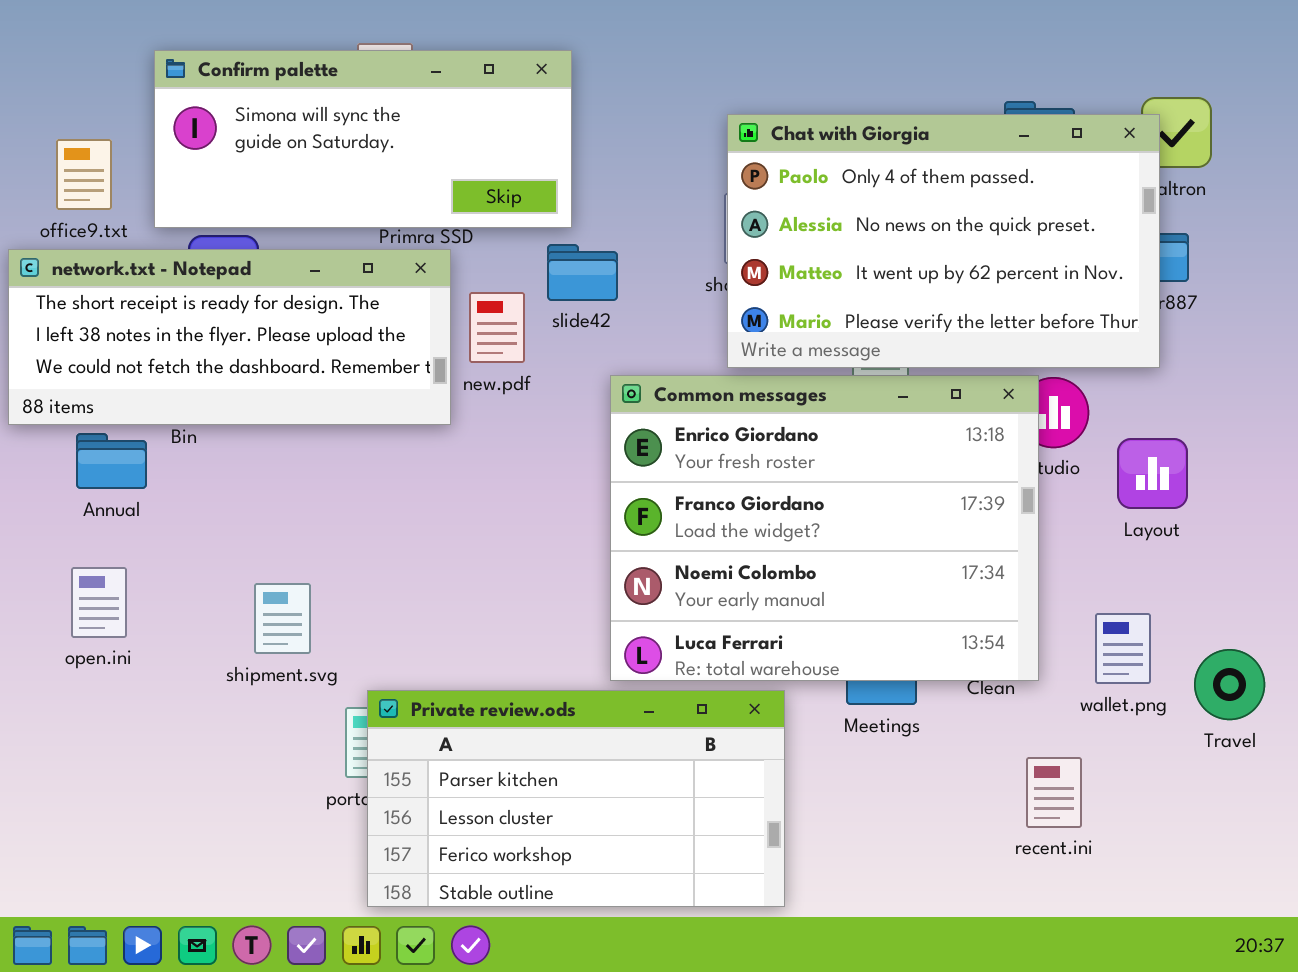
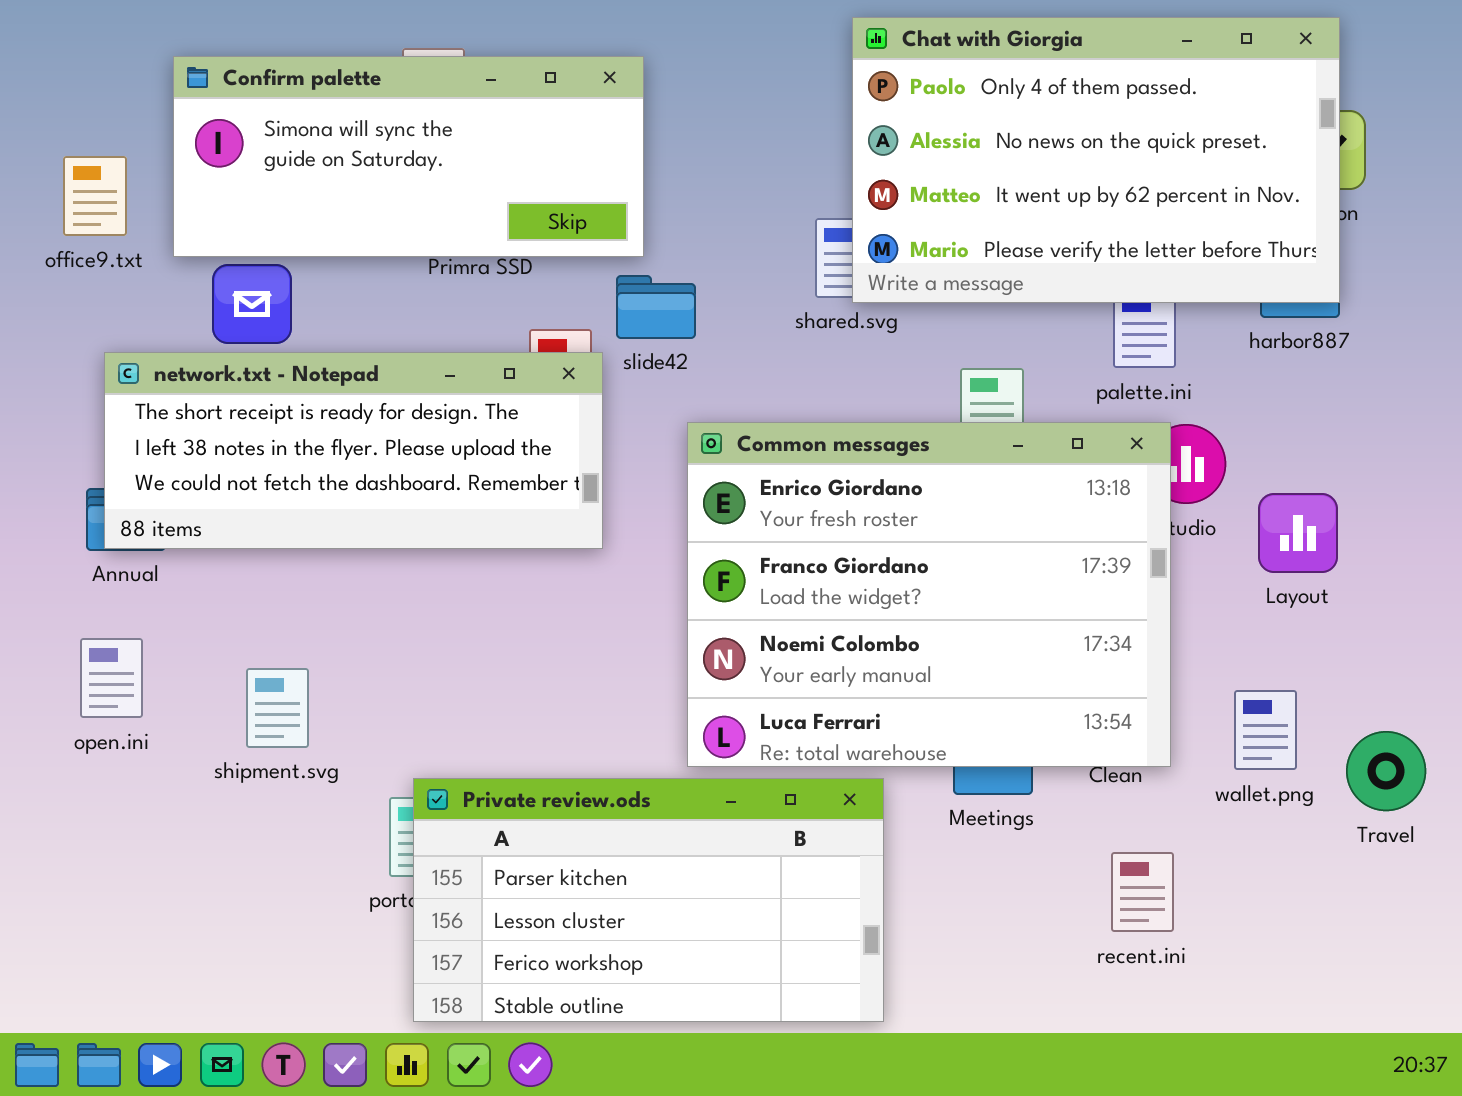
Chat with Giorgia: [727,114,1160,368] -> [852,17,1340,303], moved
network.txt - Notepad: [8,249,451,425] -> [104,352,603,549], moved
shipment.svg: [254,583,311,654] -> [246,668,309,748], moved
recent.ini: [1026,757,1082,828] -> [1111,852,1174,932], moved

